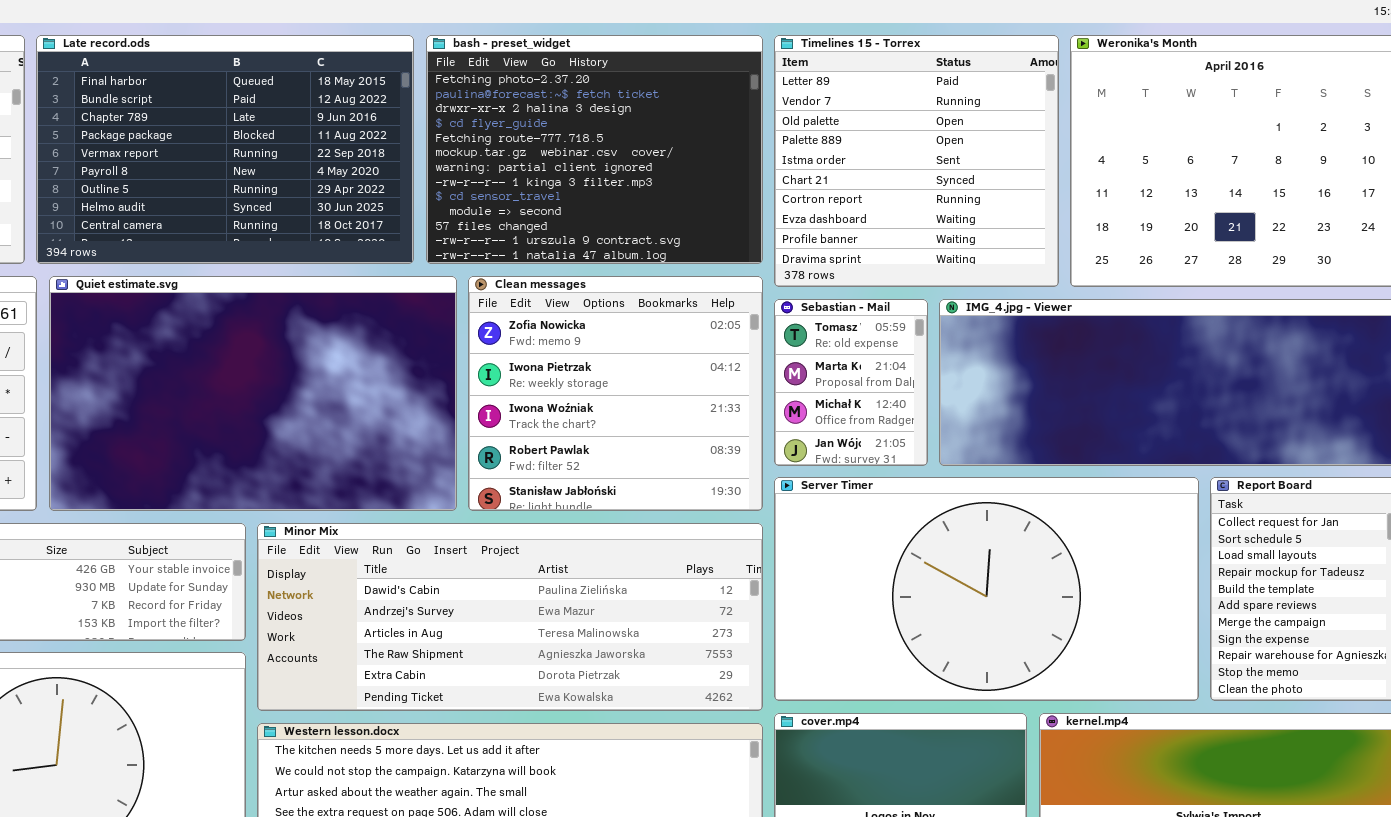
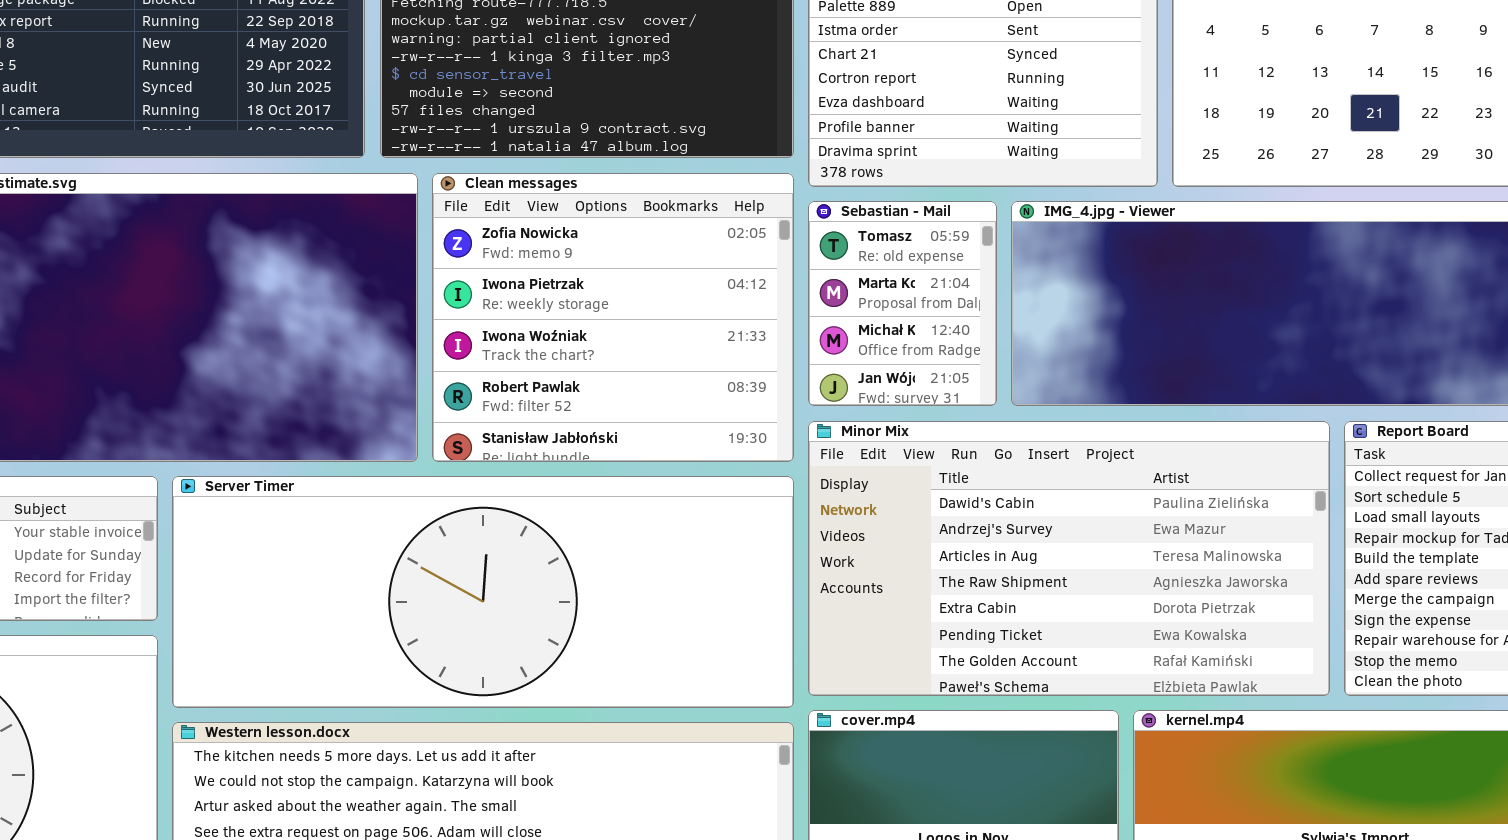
Server Timer: [774,477,1199,701] -> [172,476,794,708], moved, resized
Minor Mix: [257,523,763,711] -> [808,421,1330,696], moved, resized

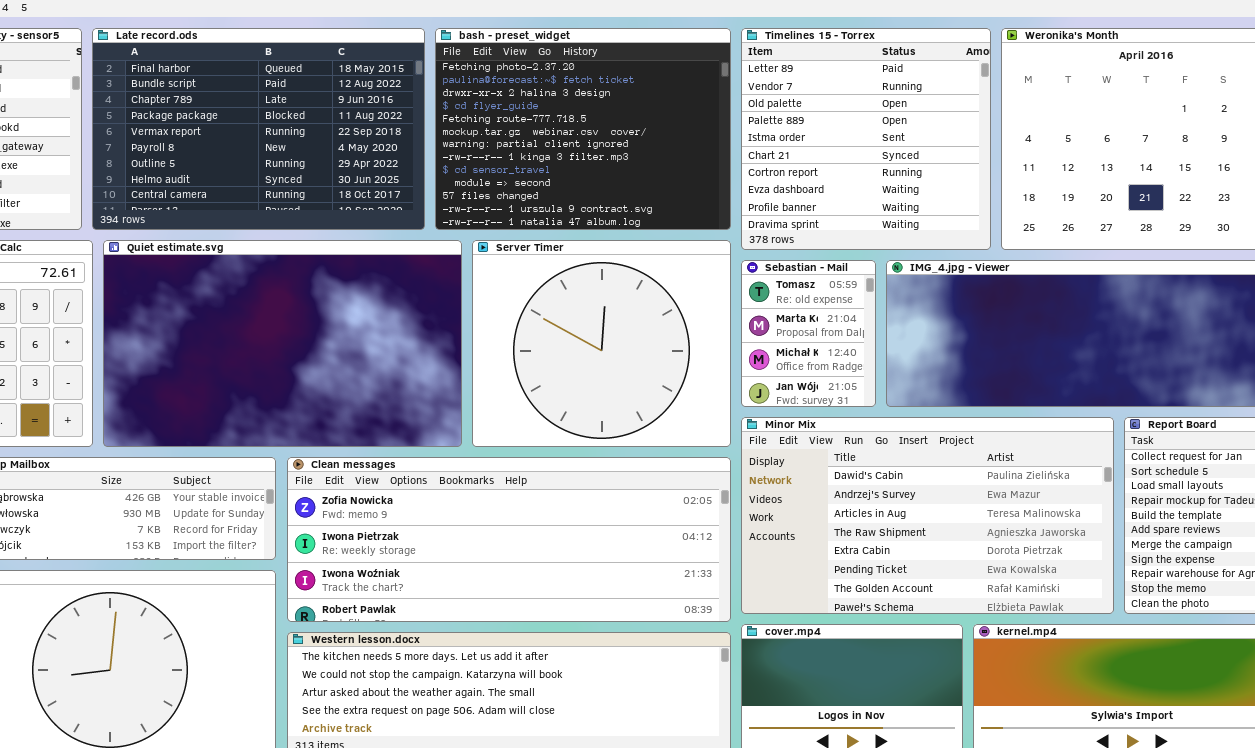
Clean messages: [432,173,794,462] -> [287,457,731,622], moved, resized
Server Timer: [172,476,794,708] -> [472,240,731,447], moved, resized

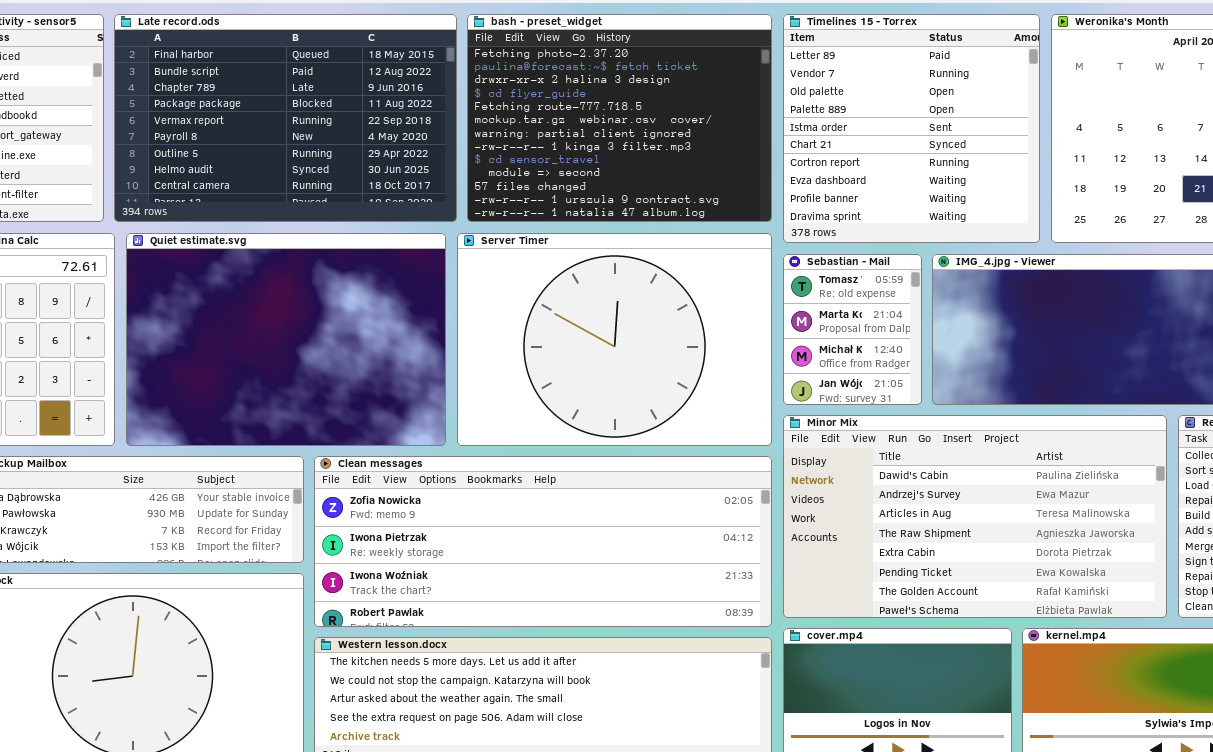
Quiet estimate.svg: [103,240,462,447] -> [126,233,446,446], resized
Server Timer: [472,240,731,447] -> [457,233,772,446], resized

